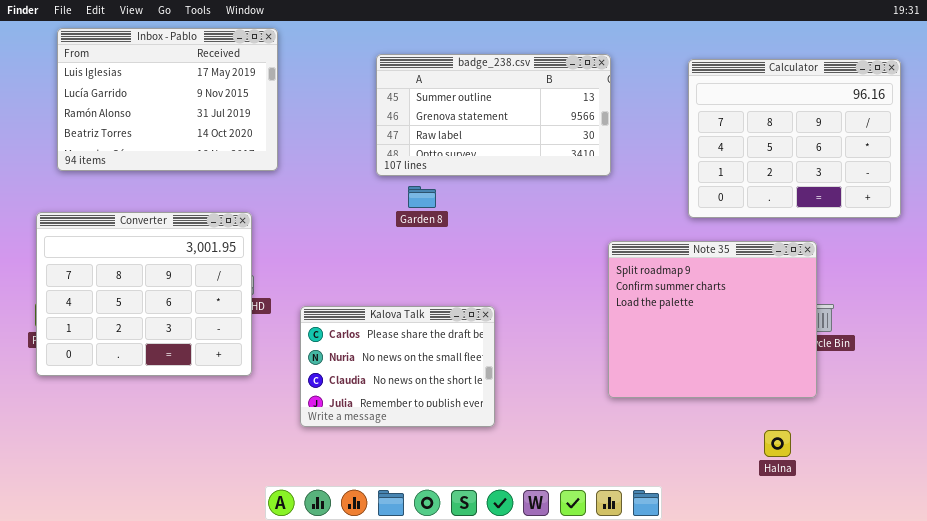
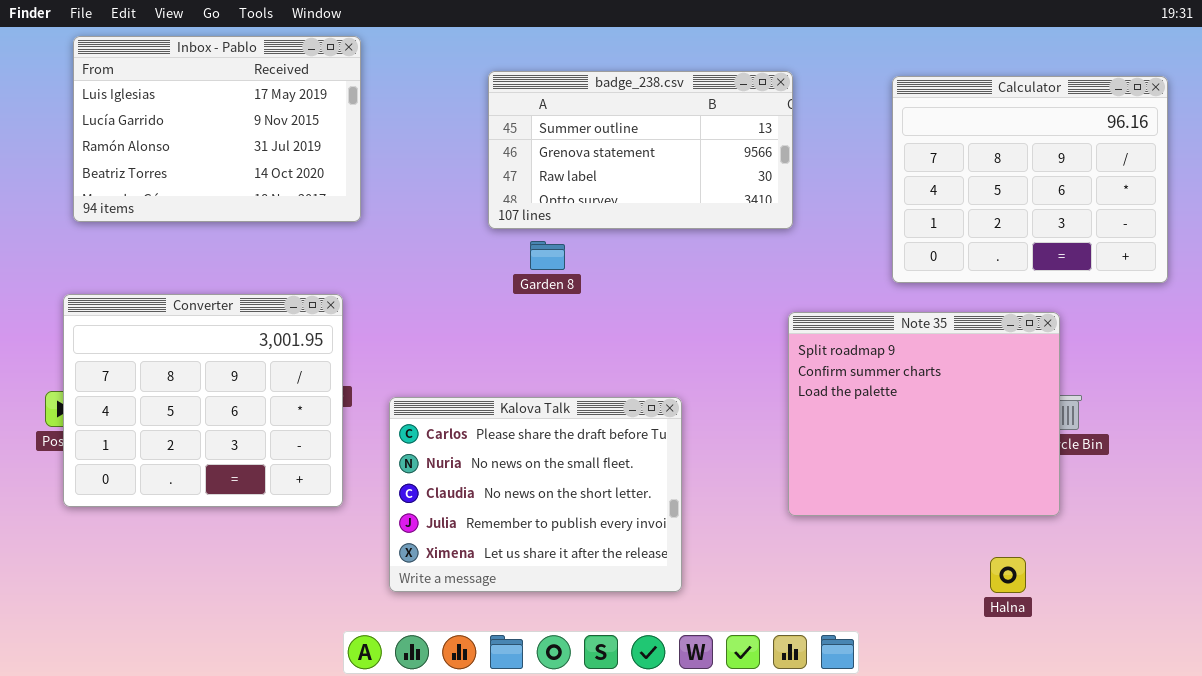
Converter: [36,212,252,376] -> [63,294,343,507], moved
Kalova Talk: [300,306,495,427] -> [389,397,682,592], resized

